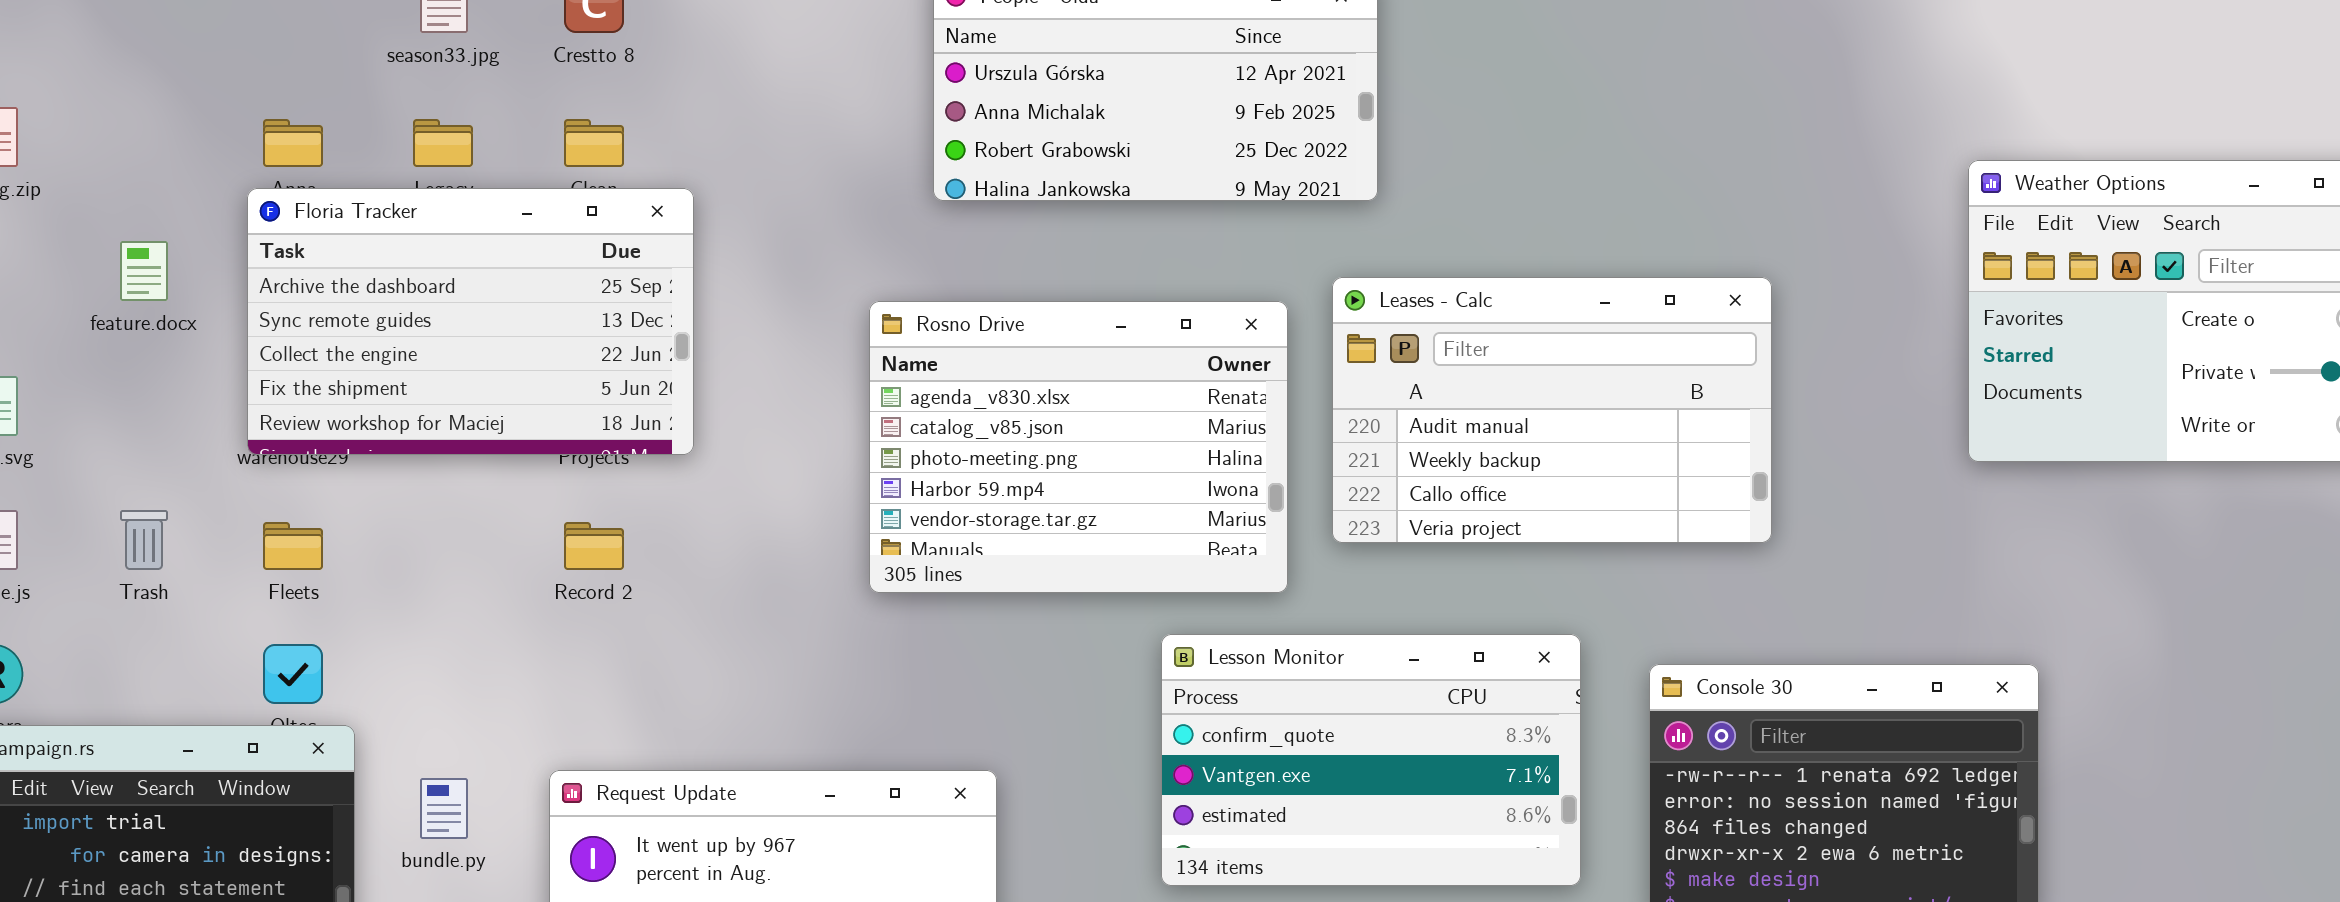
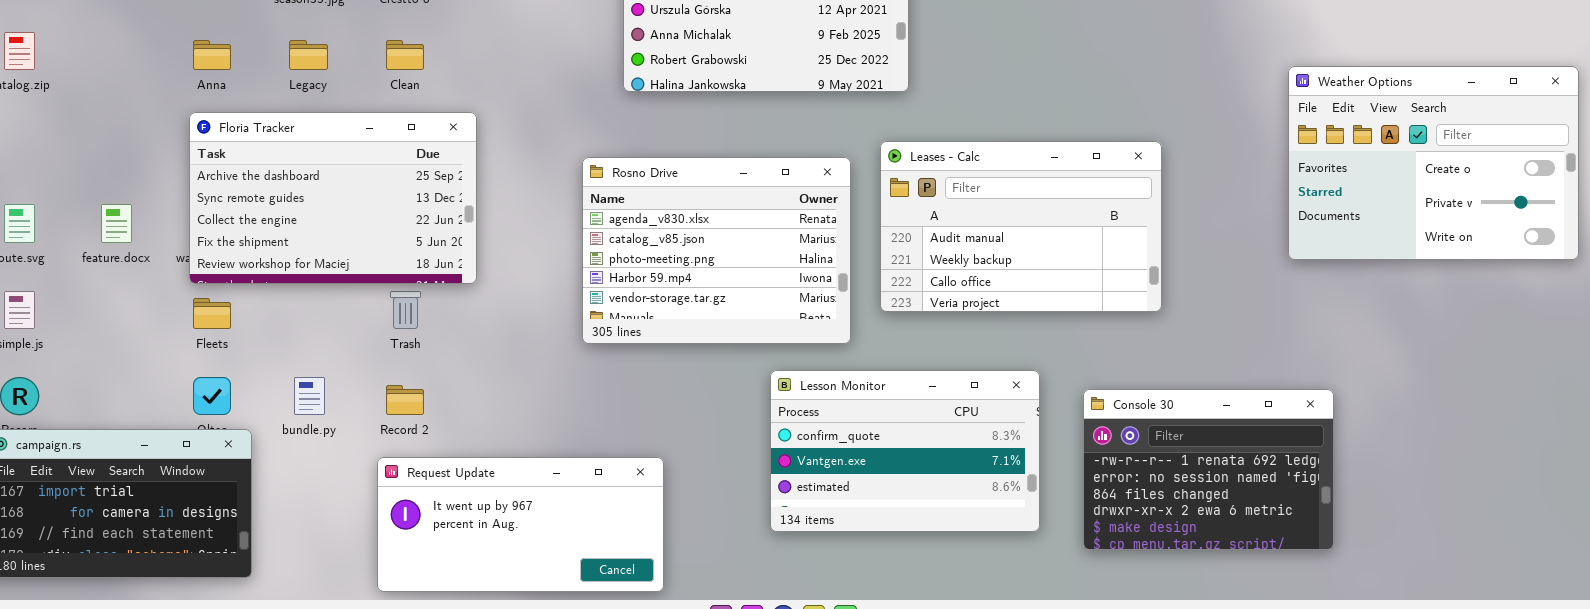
Floria Tracker: [247,188,694,455] -> [189,112,477,284], moved
feature.docx: [120,241,168,301] -> [101,204,132,243], moved
Trash: [120,510,168,570] -> [390,291,421,329], moved
Record 2: [564,522,624,570] -> [386,385,424,415], moved
bundle.py: [420,778,468,839] -> [294,377,325,415], moved

